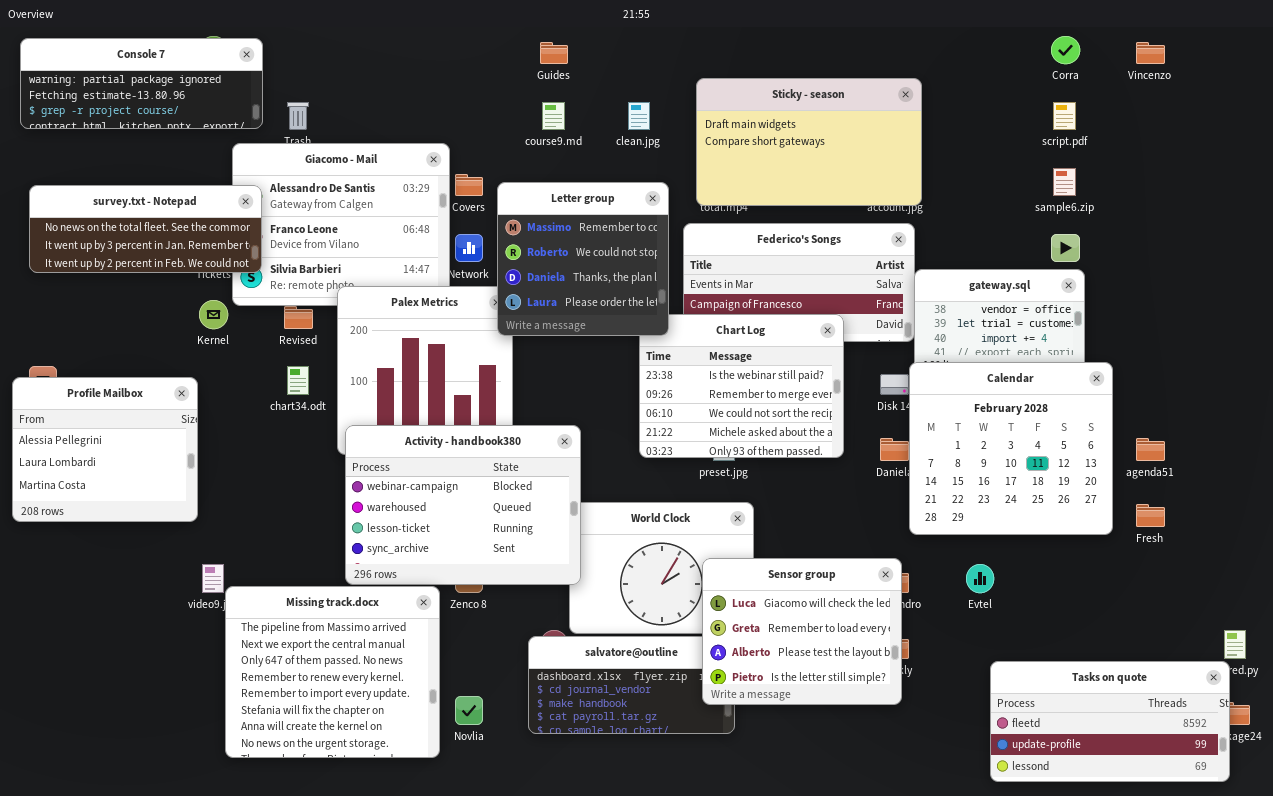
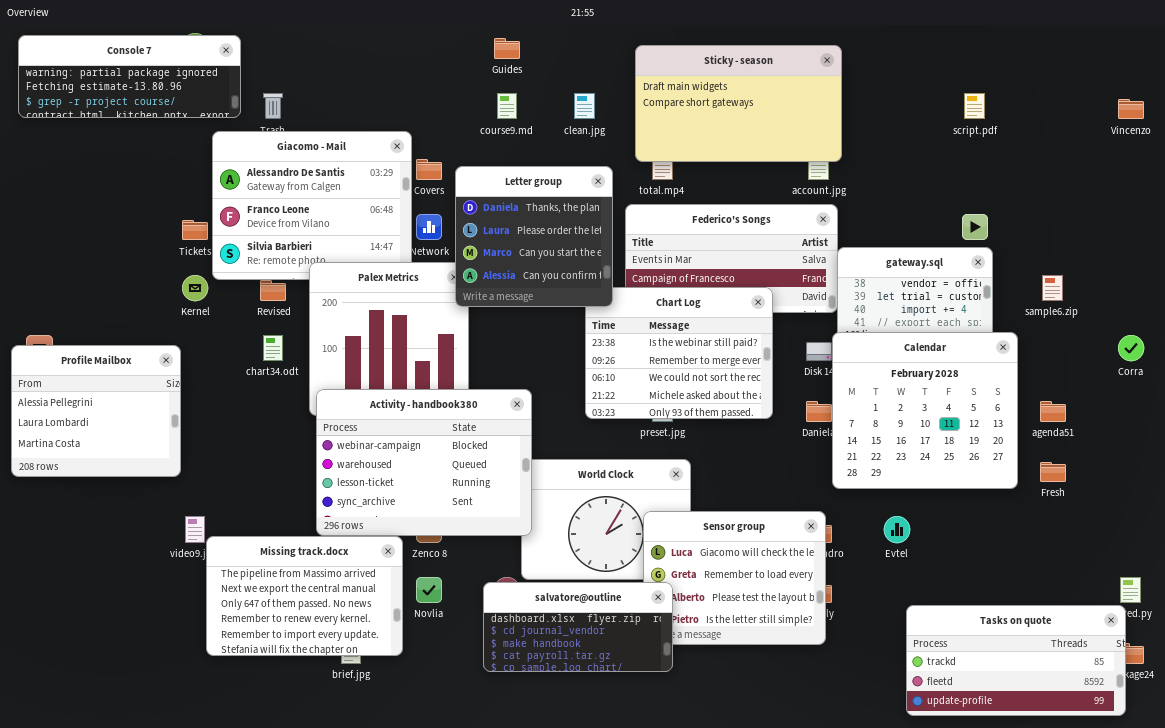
Corra: [1051,36,1080,64] -> [1118,335,1144,361], moved
Vincenzo: [1136,42,1165,64] -> [1118,99,1144,119], moved
Sticky - season: [696,78,922,206] -> [635,45,842,162], moved
sample6.zip: [1053,168,1076,196] -> [1042,275,1063,301], moved
Letter group: [497,182,669,336] -> [455,166,613,307], scrolled down 2 rows
survey.txt - Notepad: [29,185,262,273] -> none, closed
Missing track.docx: [225,586,440,758] -> [206,536,403,656], resized
salvatore@outline: [528,636,735,734] -> [483,582,673,672], raised
Tasks on quote: [990,661,1230,782] -> [906,605,1126,716], scrolled up 1 row
Novlia: [455,696,483,725] -> [416,577,442,603], moved

